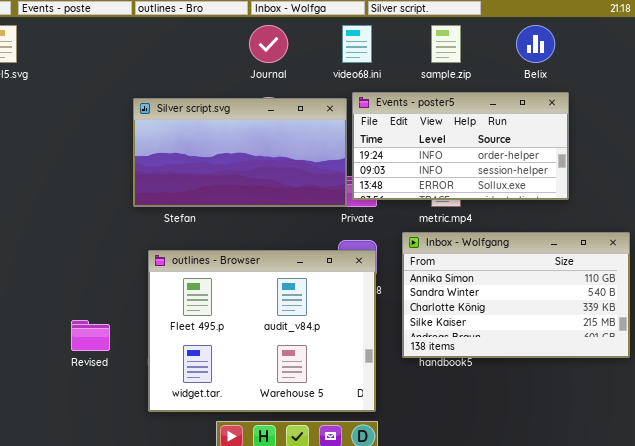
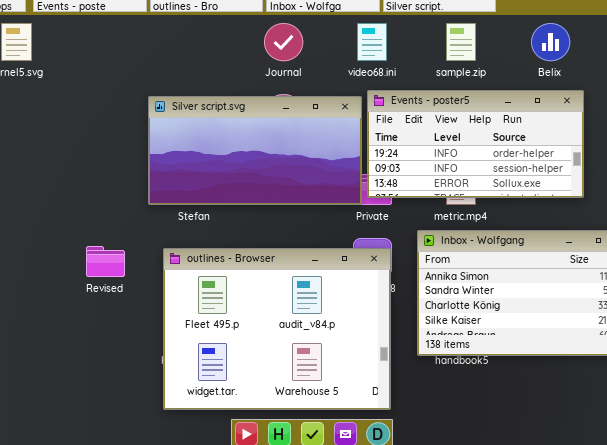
Revised: [71,320,110,351] -> [86,246,125,277], moved

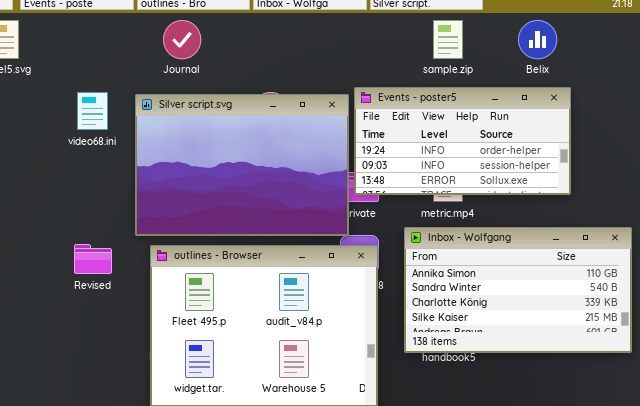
Journal: [264,23,303,61] -> [163,20,201,59], moved
video68.ini: [357,23,387,61] -> [77,92,108,130], moved
Silver script.svg: [148,96,362,205] -> [135,94,349,236], resized

